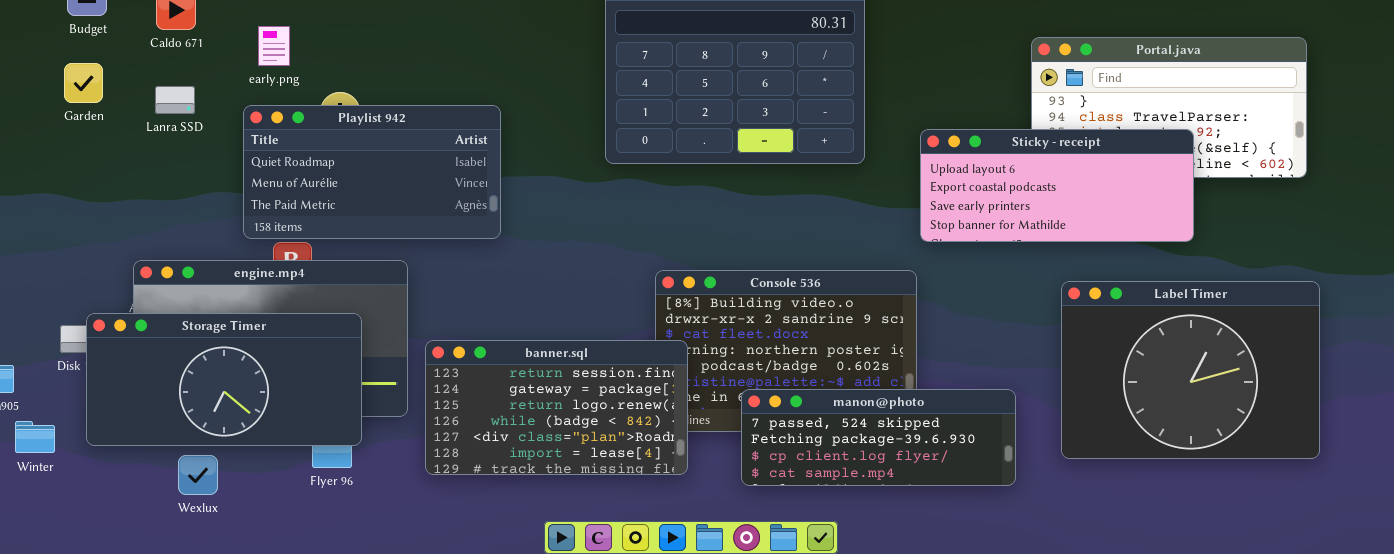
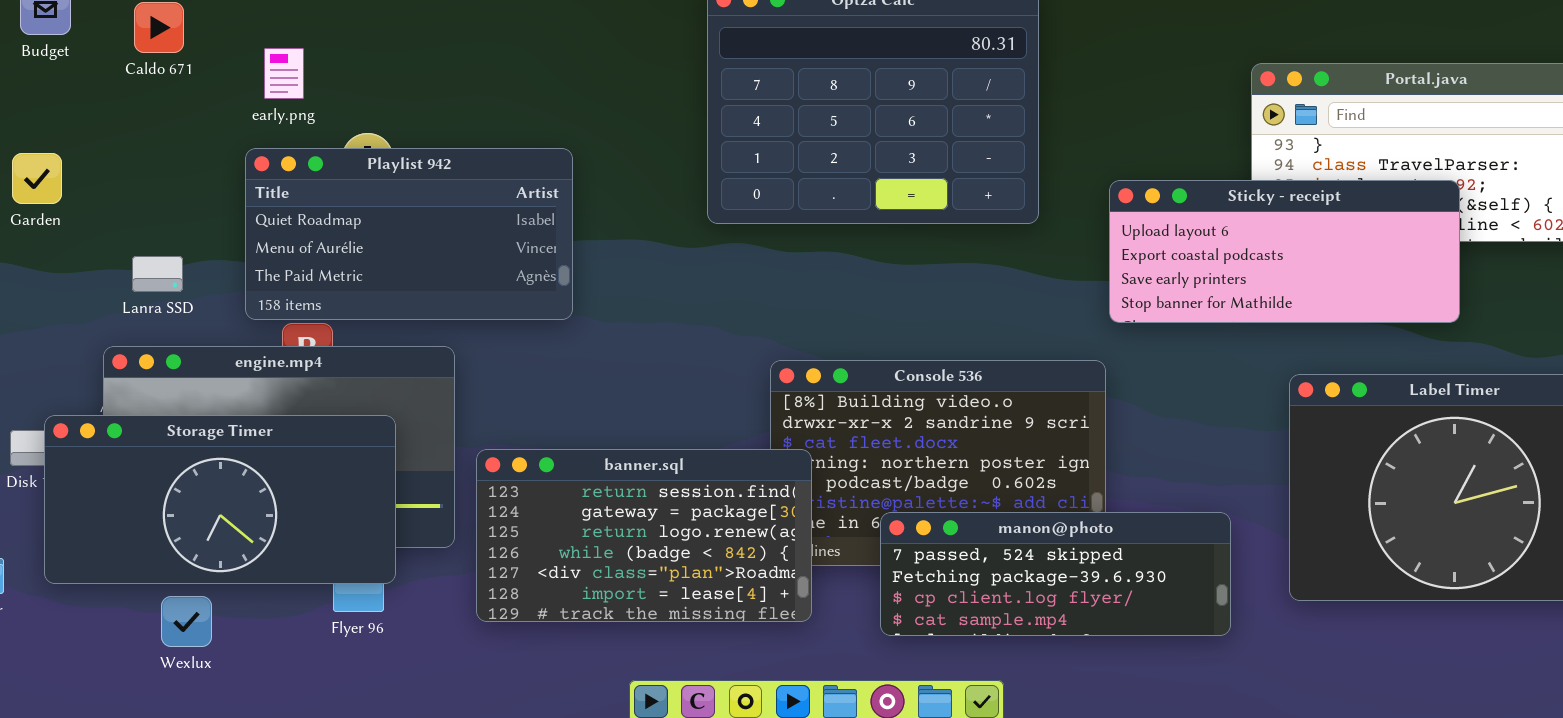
Garden: [64,63,103,103] -> [12,153,62,204], moved
Lanra SSD: [155,86,195,114] -> [132,256,183,292], moved

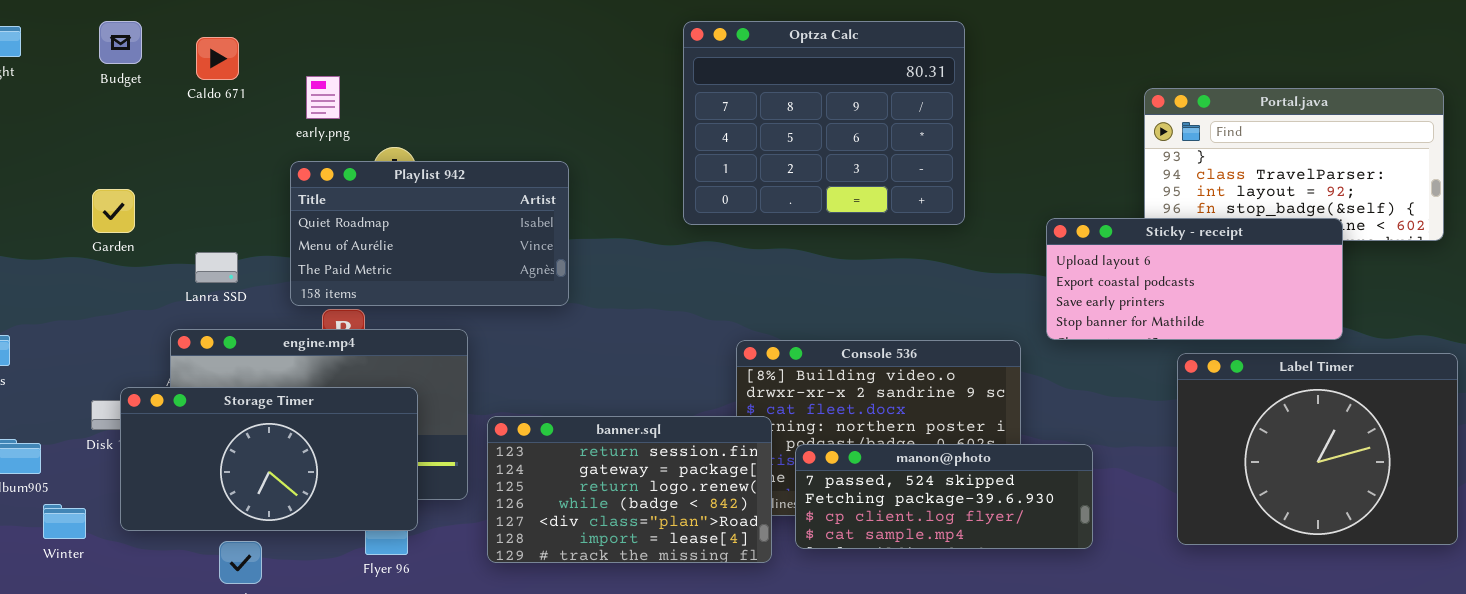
Garden: [12,153,62,204] -> [92,189,135,233], moved
Sticky - receipt: [1109,180,1460,323] -> [1046,218,1343,340], moved
manon@photo: [880,512,1231,636] -> [795,444,1093,549], moved

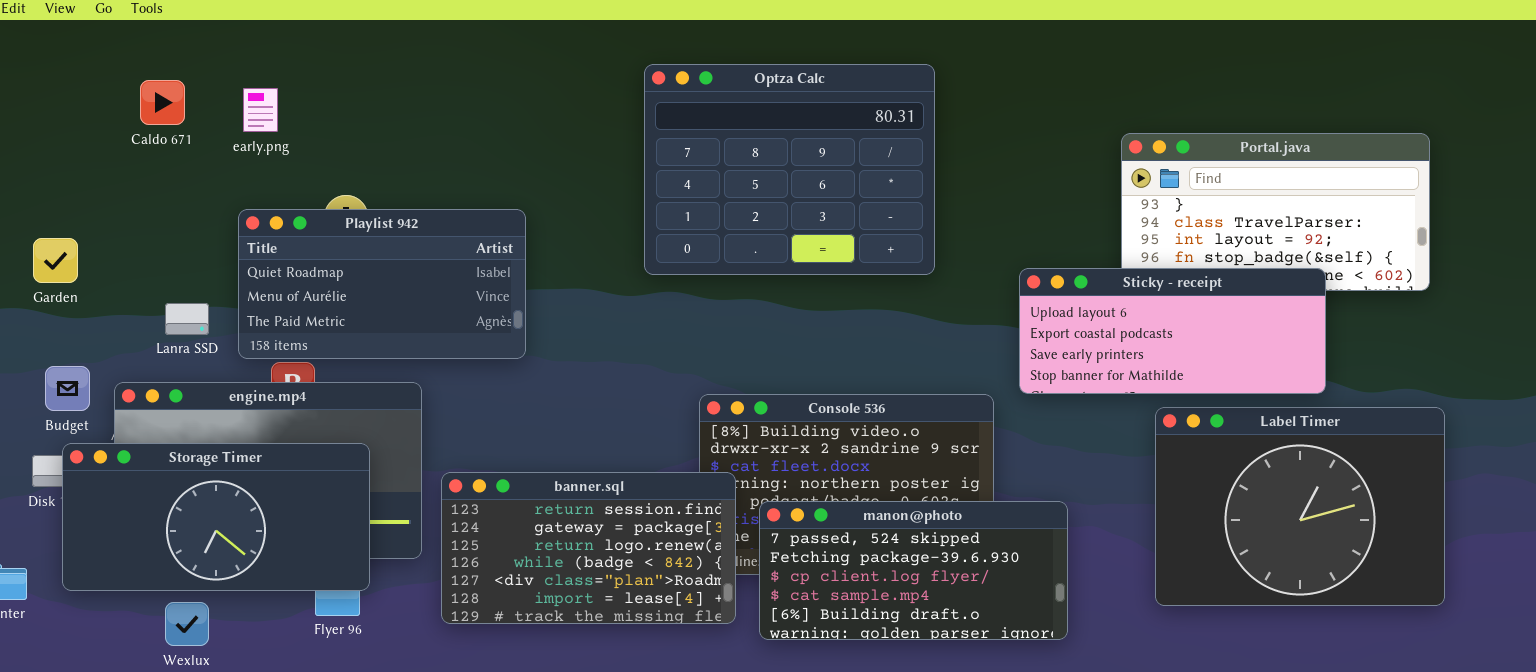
Budget: [99,21,142,64] -> [45,366,90,411], moved
early.png: [306,76,340,119] -> [243,88,278,132], moved
Lanra SSD: [195,252,238,283] -> [165,303,209,335], moved
manon@photo: [795,444,1093,549] -> [759,501,1068,640], resized

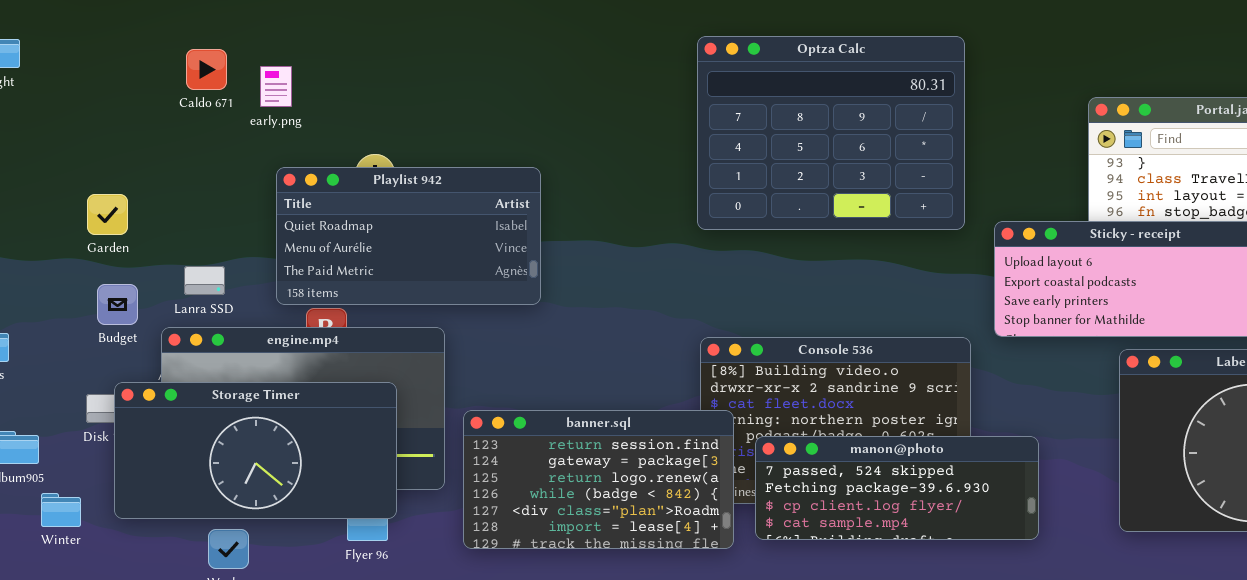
Optza Calc: [644,64,935,275] -> [697,36,965,230], moved
early.png: [243,88,278,132] -> [260,66,292,107], moved
Lanra SSD: [165,303,209,335] -> [184,266,225,295], moved
Budget: [45,366,90,411] -> [97,284,138,325], moved
manon@photo: [759,501,1068,640] -> [755,436,1039,540], resized

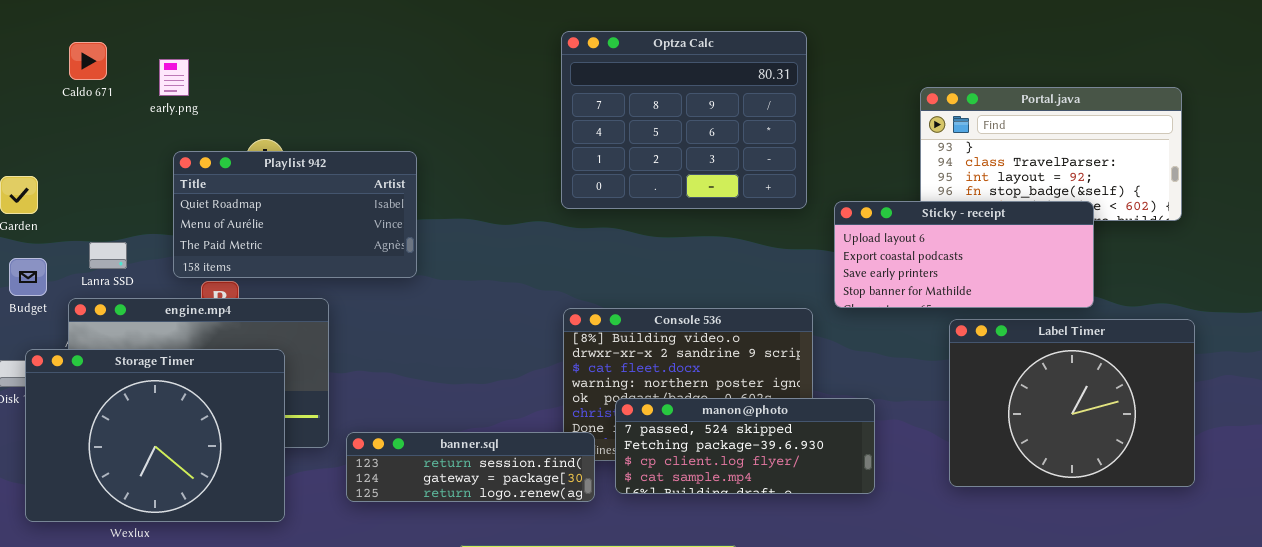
Caldo 671: [186,49,227,90] -> [69,42,107,80], moved
Storage Timer: [114,382,397,519] -> [25,349,285,522], resized
banner.sql: [463,410,734,549] -> [346,432,595,502], resized

